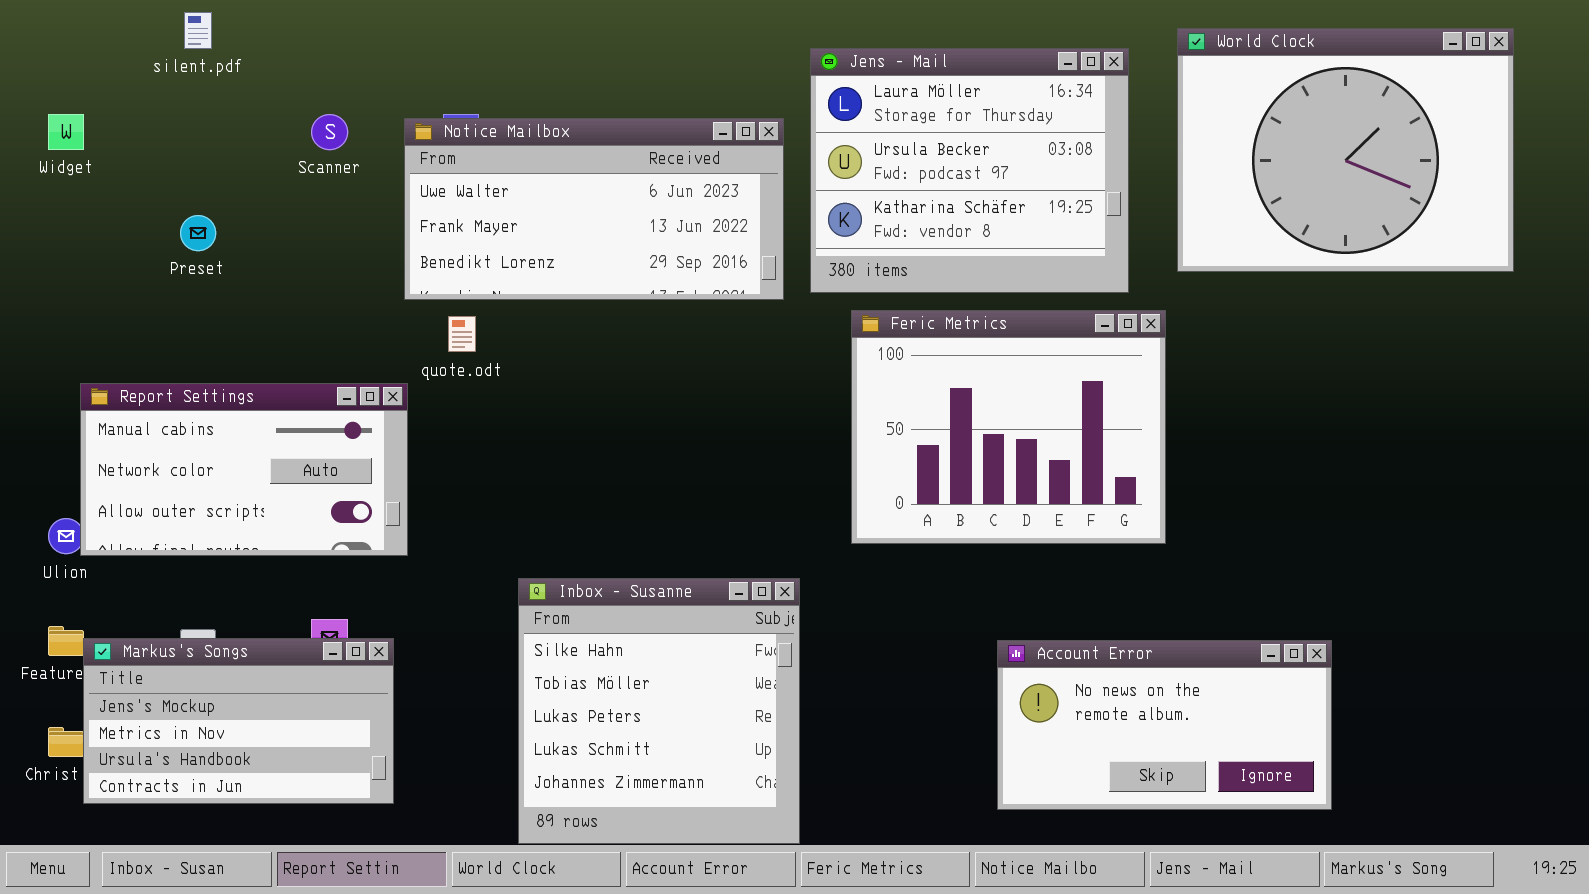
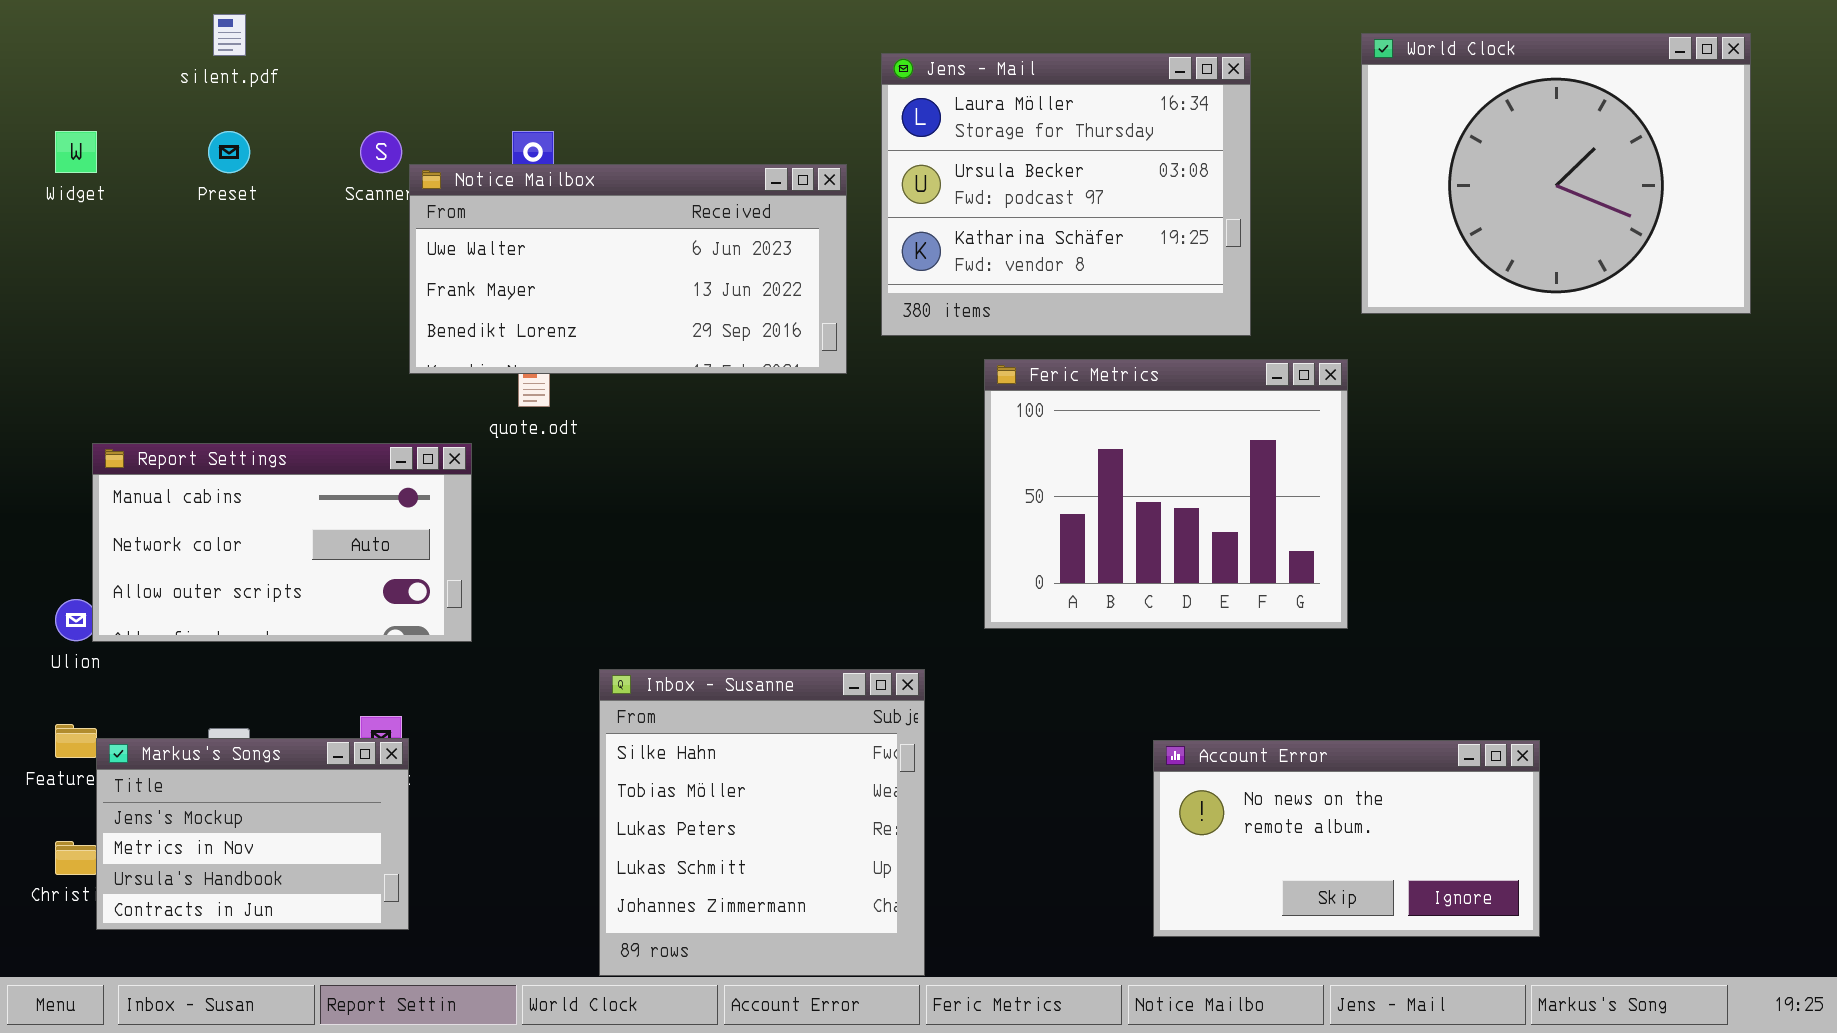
Jens - Mail: [810,48,1129,293] -> [881,53,1251,336], moved
Notice Mailbox: [404,118,784,300] -> [409,164,847,374], moved
Preset: [180,215,216,251] -> [208,131,250,173], moved
Markus's Songs: [83,638,394,804] -> [96,738,409,930], resized

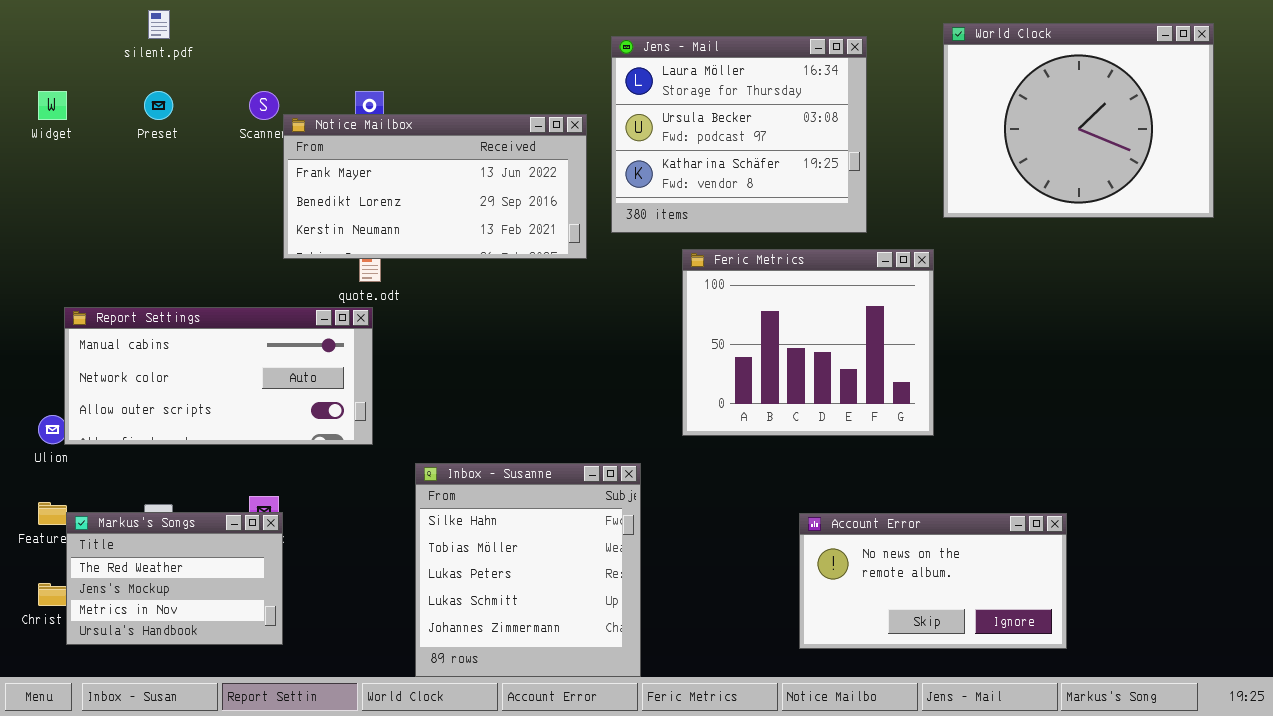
Notice Mailbox: [409,164,847,374] -> [283,114,587,259], scrolled down 1 row
Report Settings: [92,443,472,642] -> [64,307,373,445], resized
Markus's Songs: [96,738,409,930] -> [66,512,283,645], scrolled up 1 row

